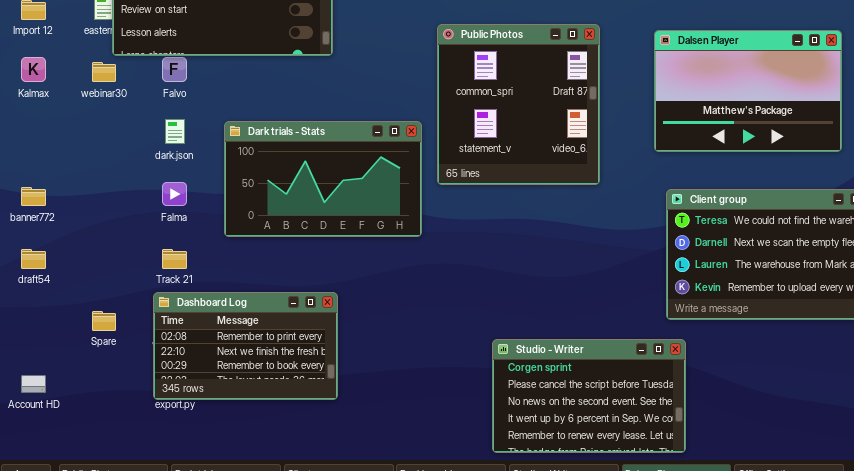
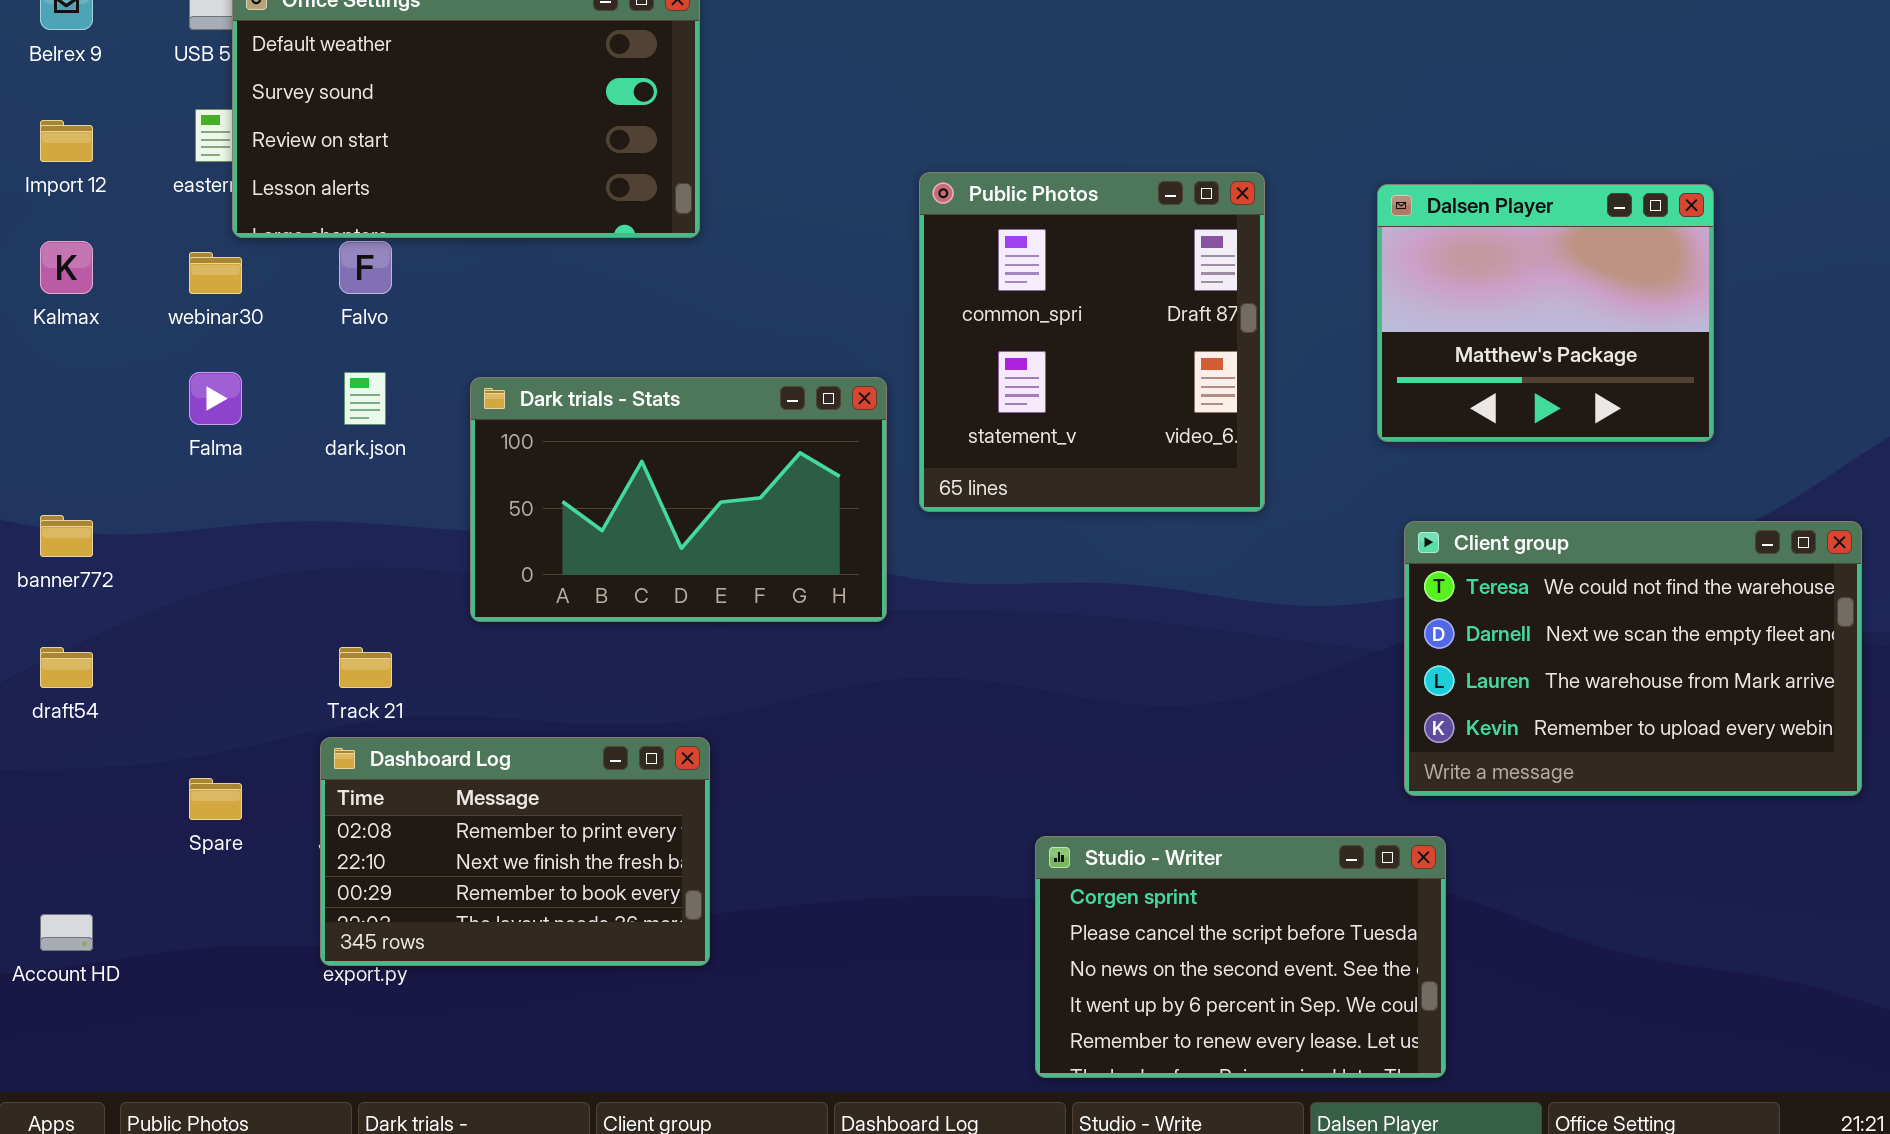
Dalsen Player: [654,30,842,152] -> [1377,184,1714,442], resized
Falma: [162,182,187,206] -> [189,372,242,425], moved

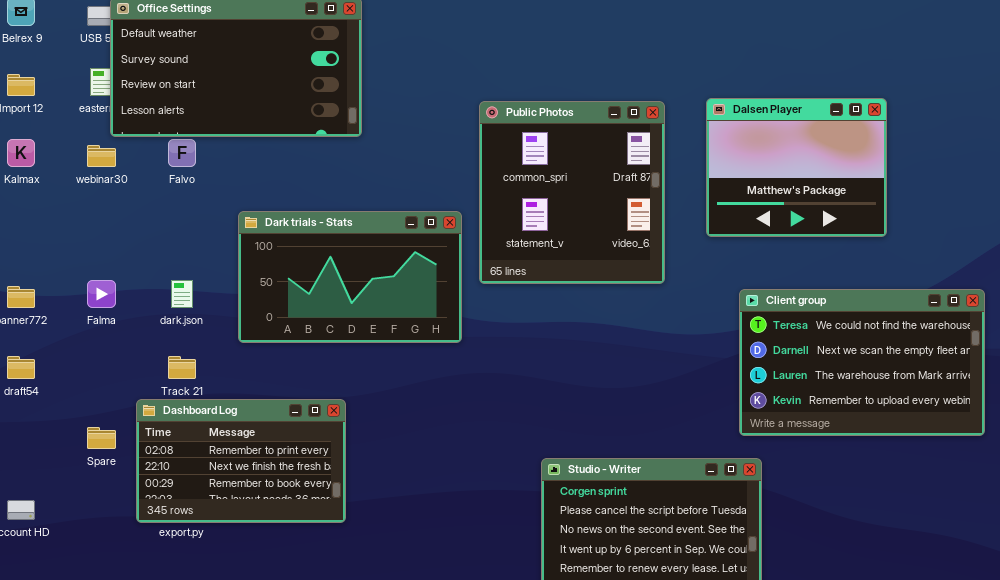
Dalsen Player: [1377,184,1714,442] -> [706,98,887,237], moved
Falma: [189,372,242,425] -> [87,280,116,308], moved
dark.json: [344,372,386,425] -> [171,280,193,308], moved
Dashboard Log: [320,737,710,966] -> [136,399,346,523], moved

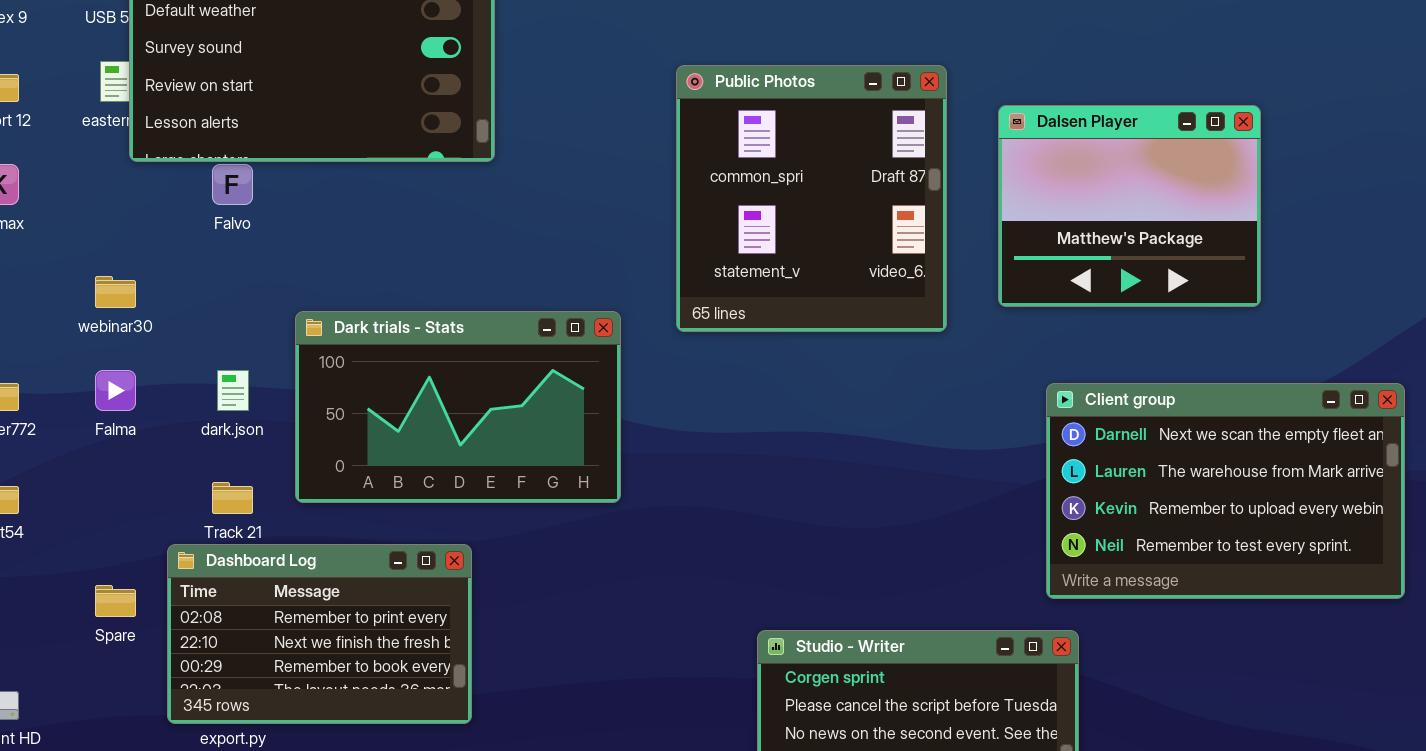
Public Photos: [479,101,665,284] -> [676,65,947,332], moved
webinar30: [87,145,116,167] -> [95,276,136,308], moved
Dark trials - Stats: [238,211,462,343] -> [295,311,621,503], moved
Client group: [739,289,985,436] -> [1046,383,1405,599], scrolled down 1 row

